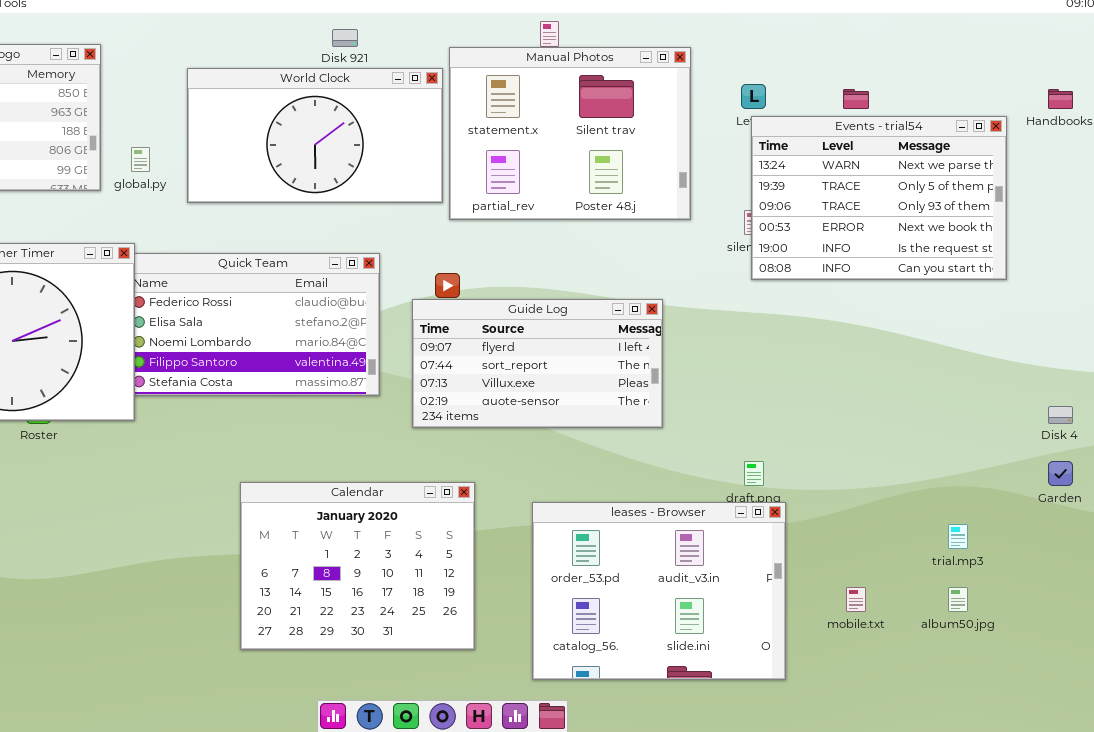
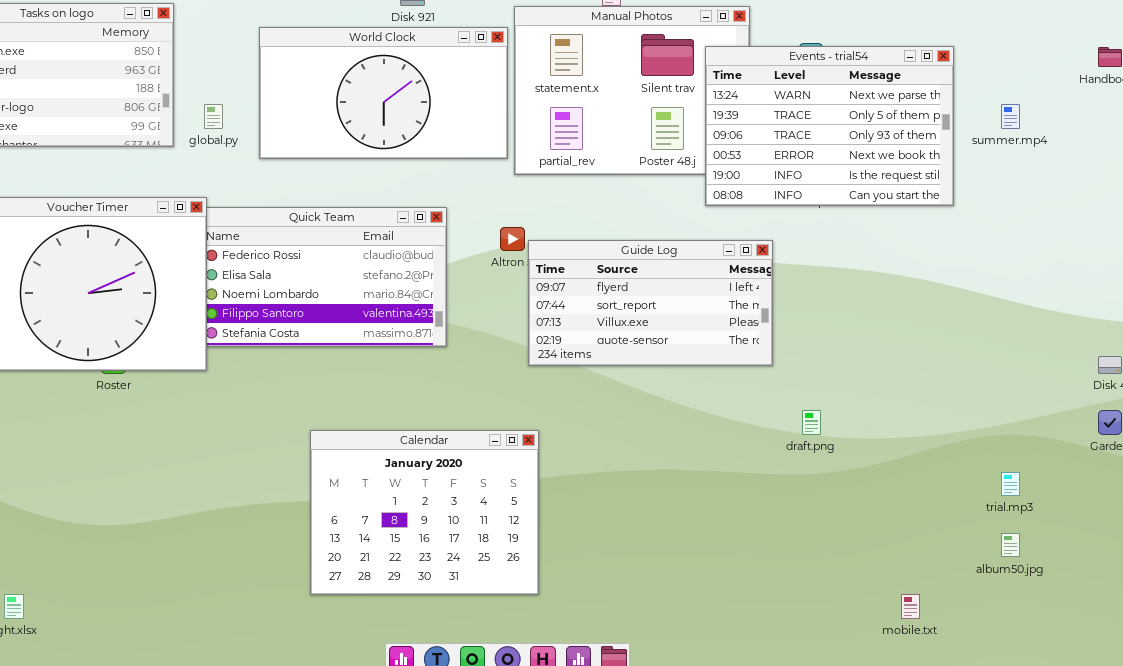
Events - trial54: [751,116,1007,280] -> [705,46,954,206], moved
Guide Log: [412,299,663,428] -> [528,240,773,366], moved
leases - Browser: [532,502,786,680] -> none, closed
mobile.txt: [846,587,866,612] -> [901,594,920,619], moved

